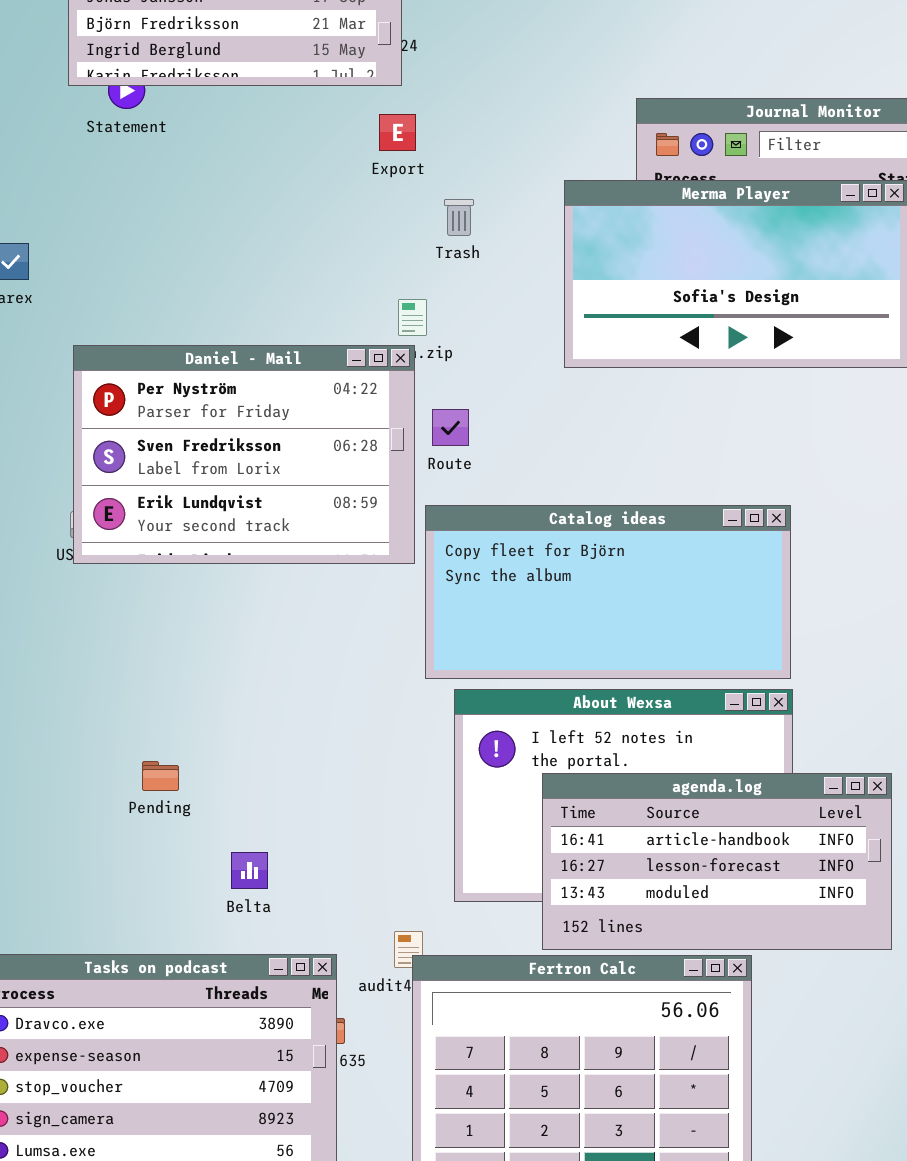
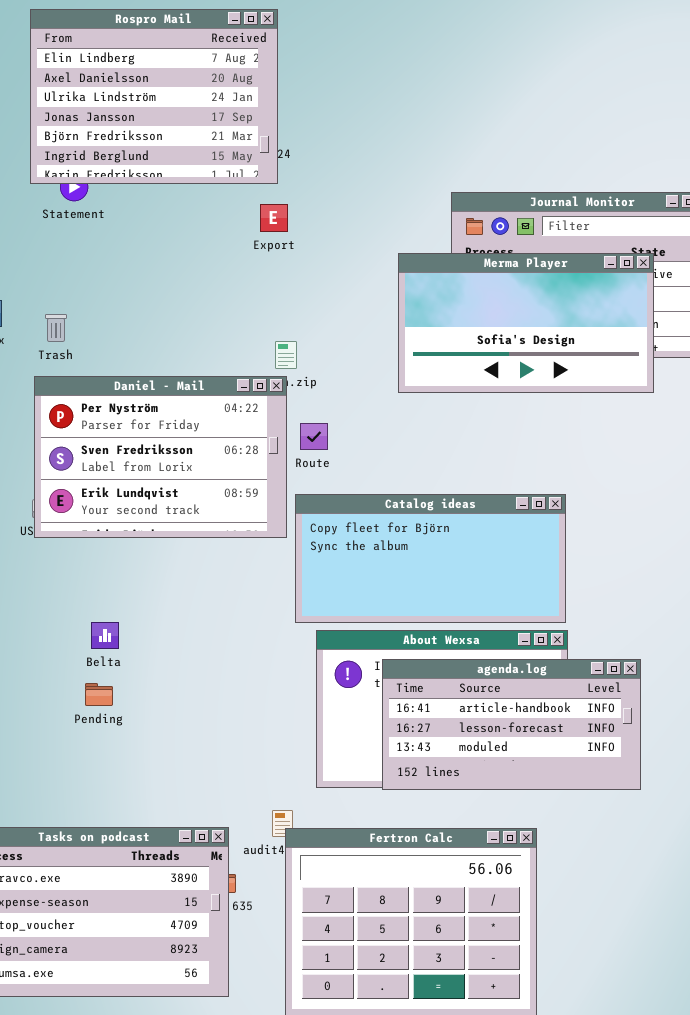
Trash: [444,199,474,236] -> [45,314,67,342], moved
agenda.log: [542,773,892,950] -> [382,659,641,790], moved
Belta: [231,852,268,889] -> [91,622,119,649], moved

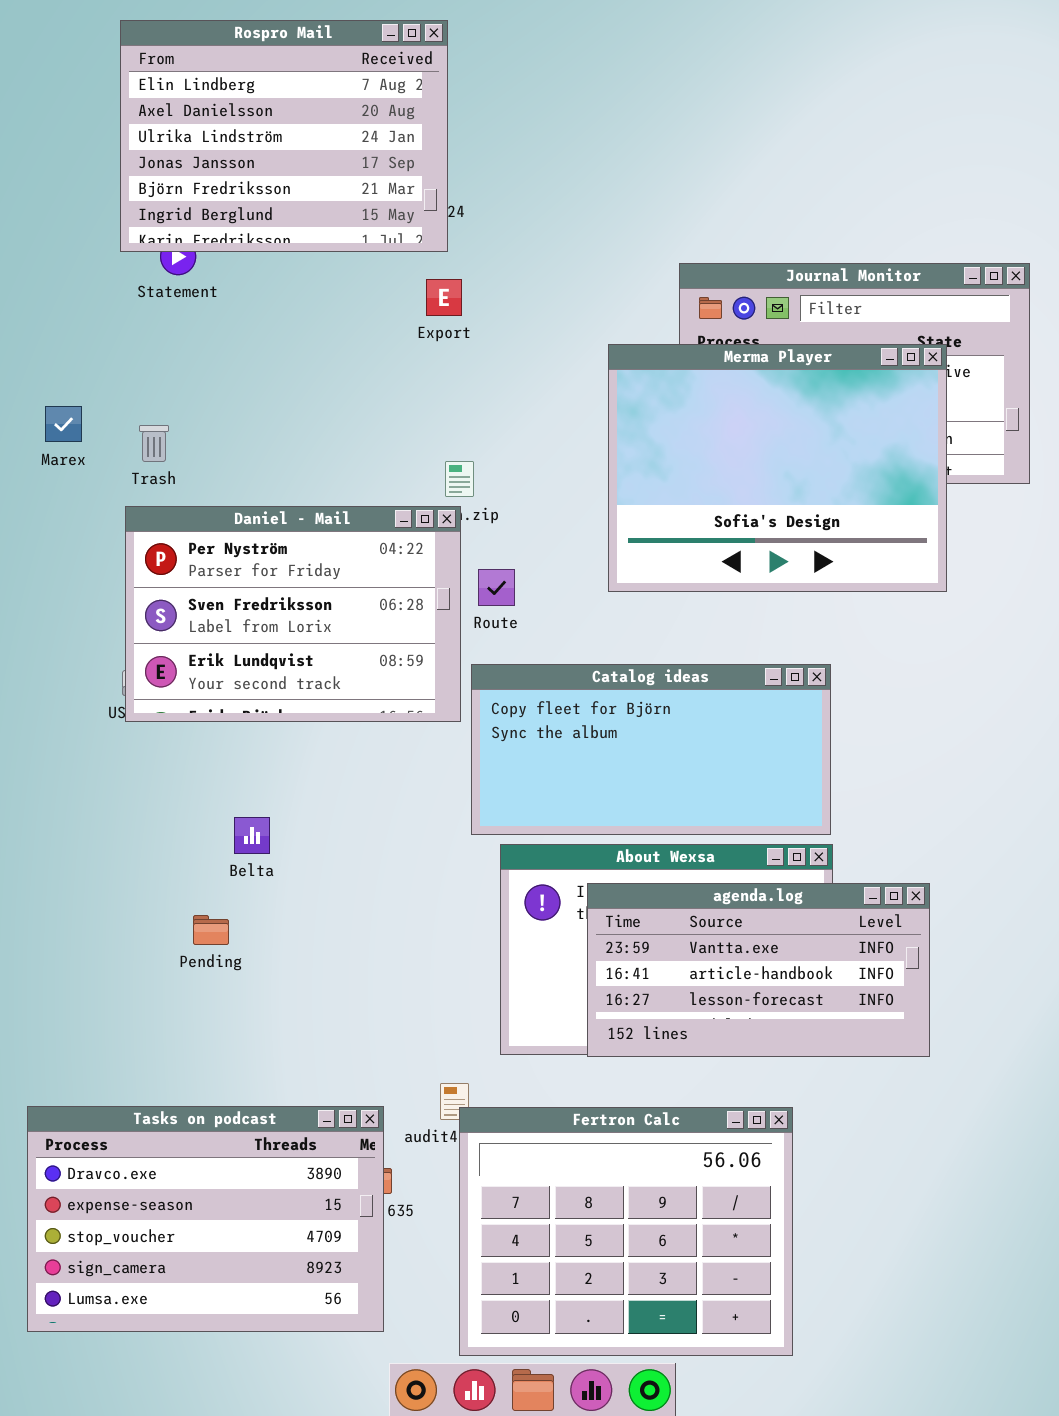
Merma Player: [398,253,654,393] -> [608,344,947,592], resized
Belta: [91,622,119,649] -> [234,817,270,854], moved
agenda.log: [382,659,641,790] -> [587,883,930,1057], scrolled up 1 row

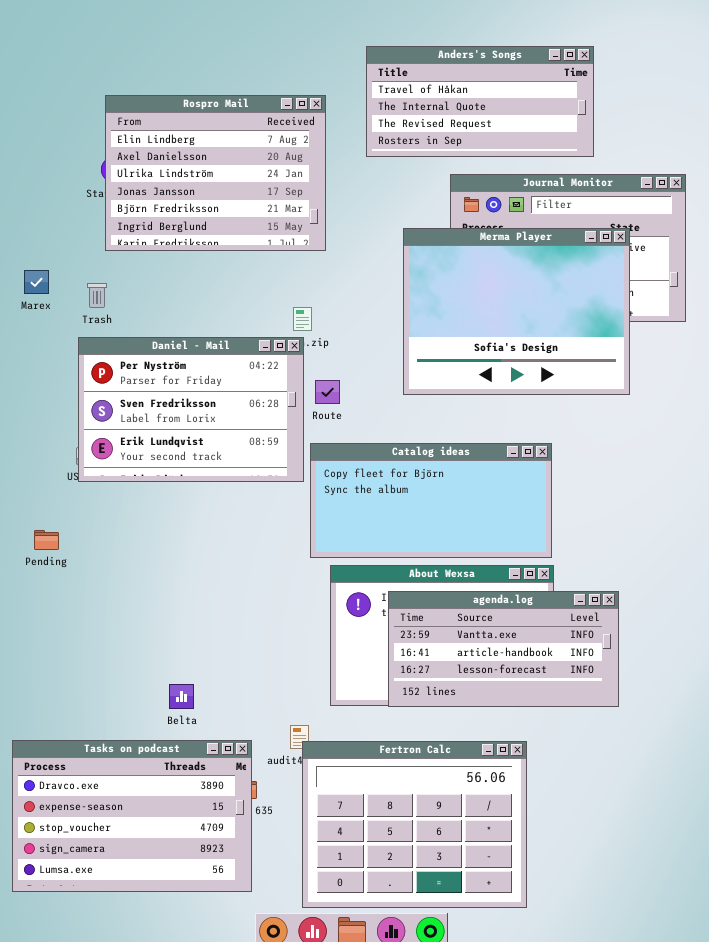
Rospro Mail: [120,20,448,252] -> [105,95,326,251], moved
Anders's Songs: none -> [366,46,594,157], opened
Belta: [234,817,270,854] -> [169,684,194,709], moved
Pending: [193,915,229,945] -> [34,530,59,550], moved

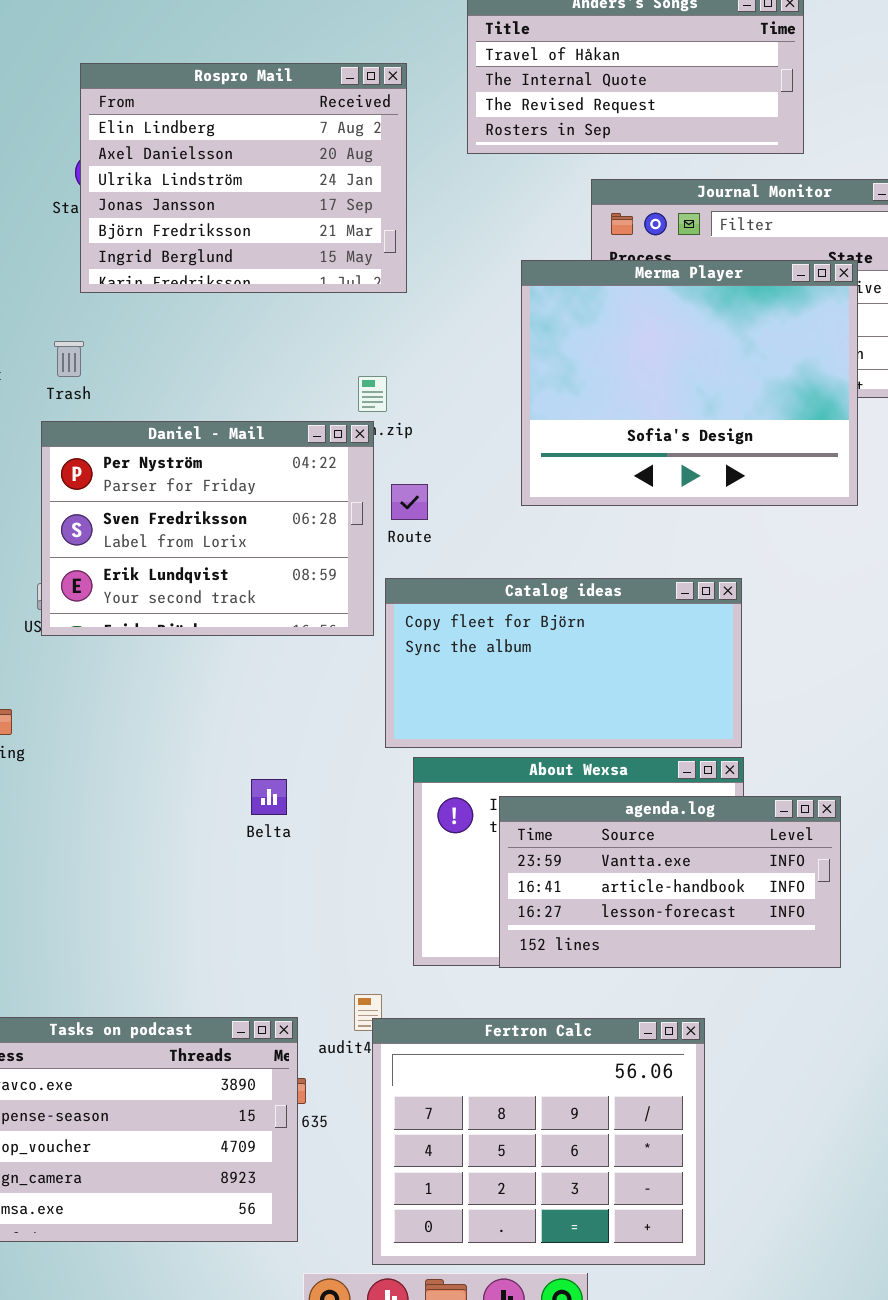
Belta: [169,684,194,709] -> [251,779,287,815], moved

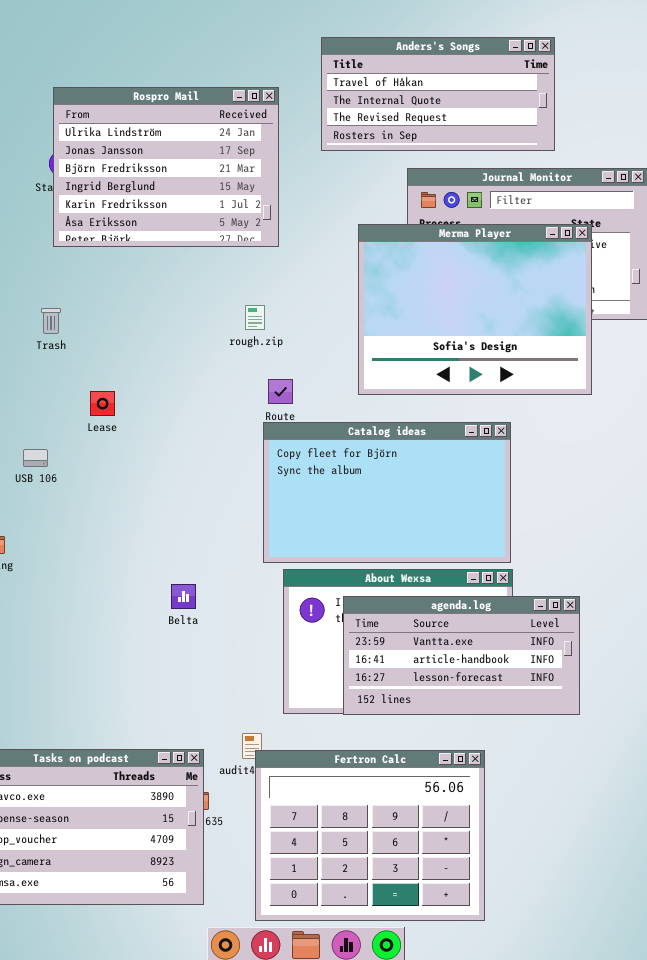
Rospro Mail: [80,63,407,293] -> [53,87,279,247], scrolled down 2 rows
Trash: [54,341,84,377] -> [41,308,61,334], moved
Daniel - Mail: [41,421,374,636] -> none, closed
Catalog ideas: [385,578,742,748] -> [263,422,511,563], resized

